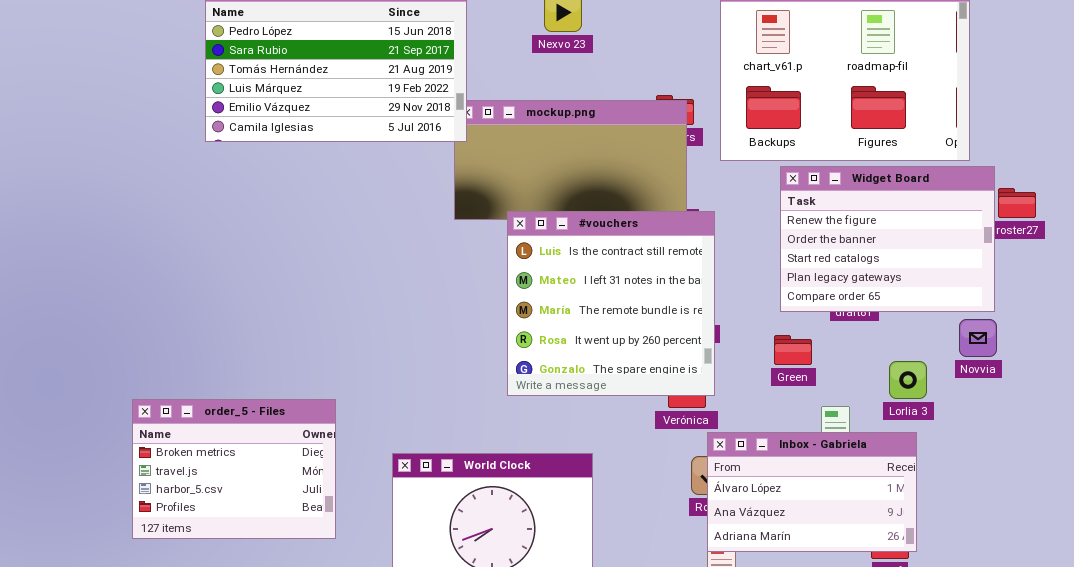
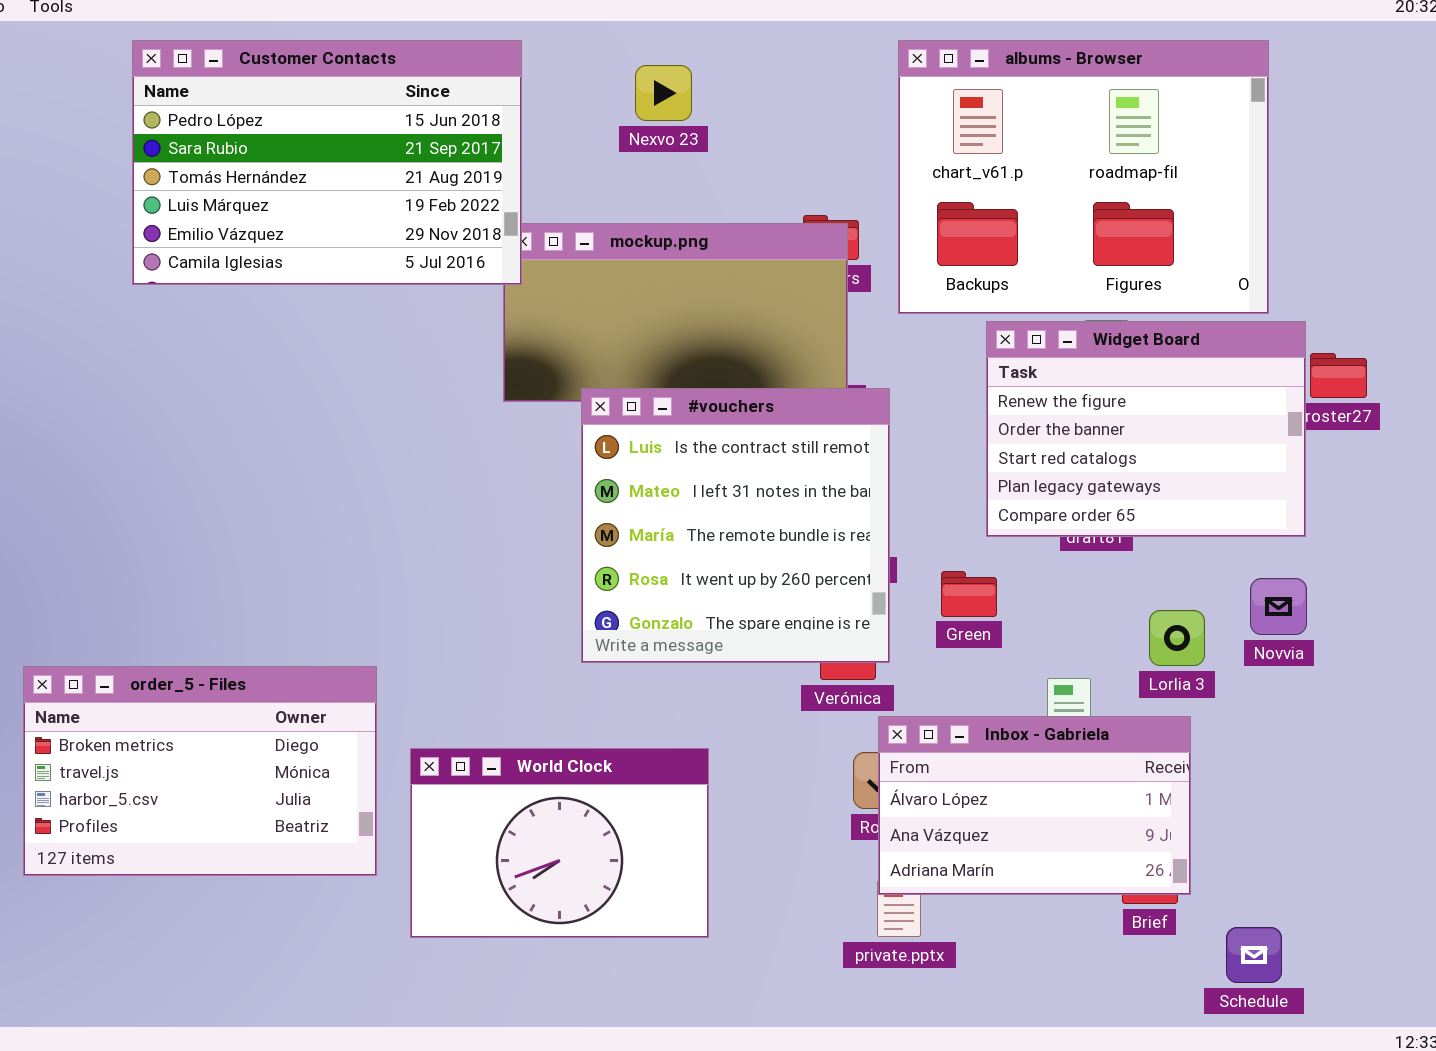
Novvia: [959,319,997,357] -> [1250,578,1307,635], moved
Green: [774,335,812,365] -> [941,571,997,617], moved
order_5 - Files: [132,399,336,539] -> [23,666,377,876], resized

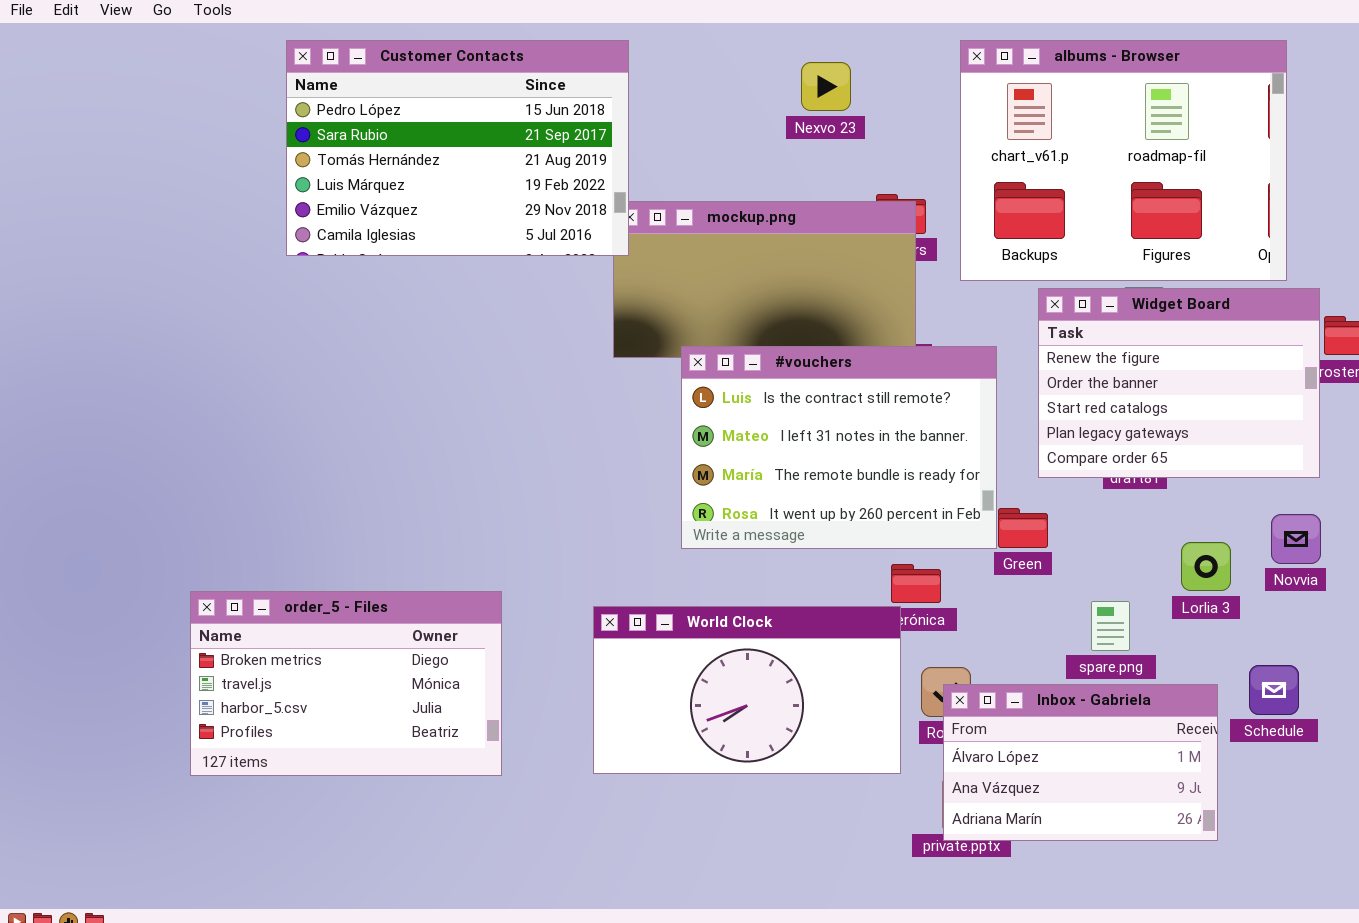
Nexvo 23: [635,65,692,121] -> [801,62,851,111], moved
#vouchers: [581,388,890,663] -> [681,346,997,549], resized
Inbox - Gabriela: [878,716,1191,895] -> [943,684,1218,841], moved
World Clock: [410,748,709,938] -> [593,606,901,774], moved, resized
Schedule: [1226,927,1282,983] -> [1249,665,1299,715], moved

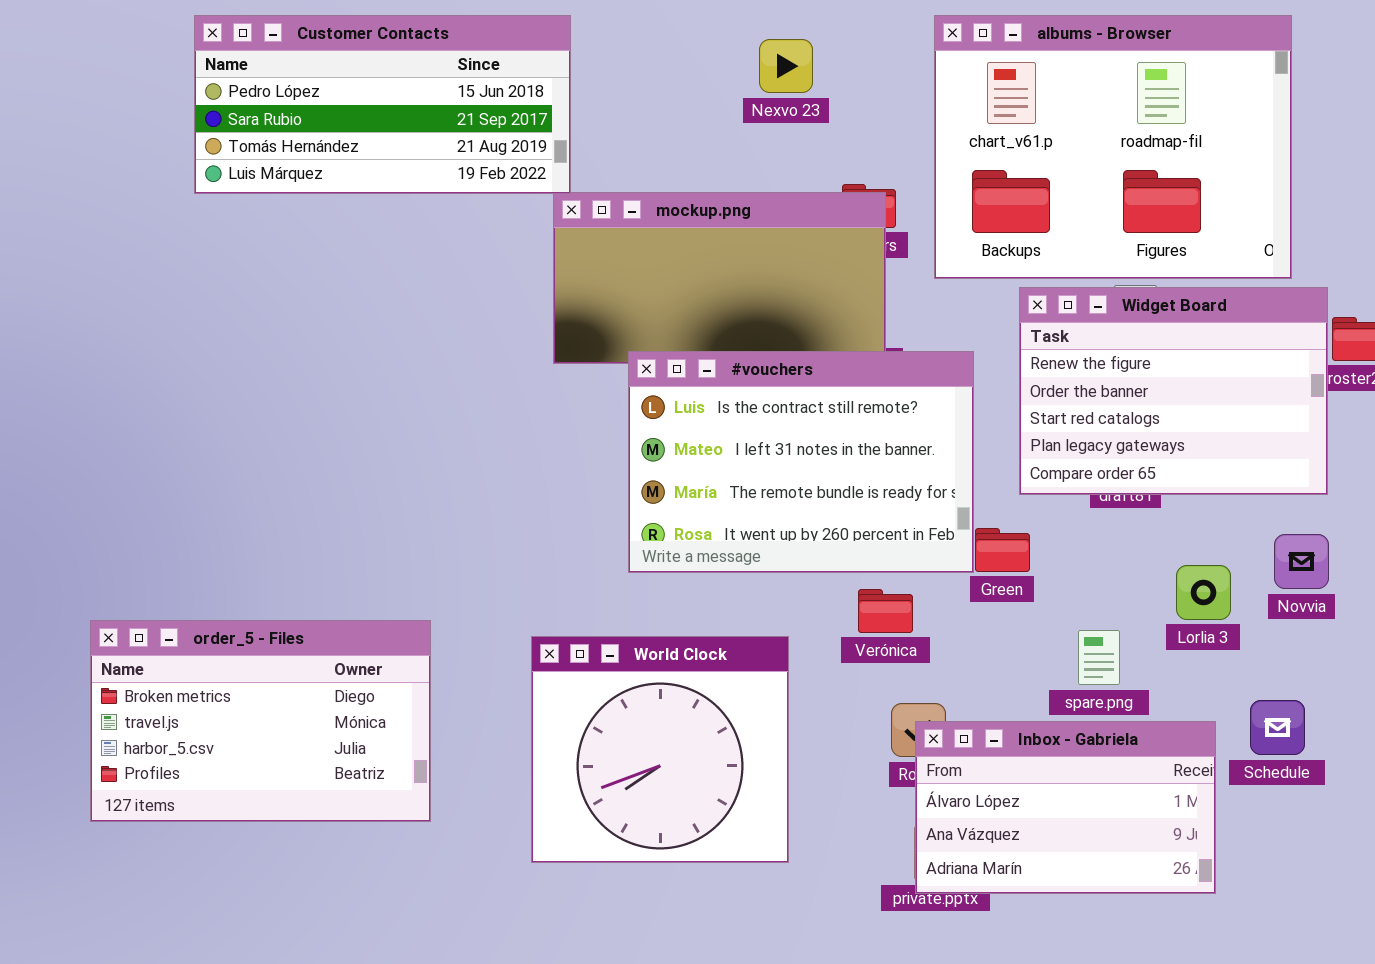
Customer Contacts: [286,40,629,256] -> [194,15,571,194], resized
World Clock: [593,606,901,774] -> [531,636,789,863], resized

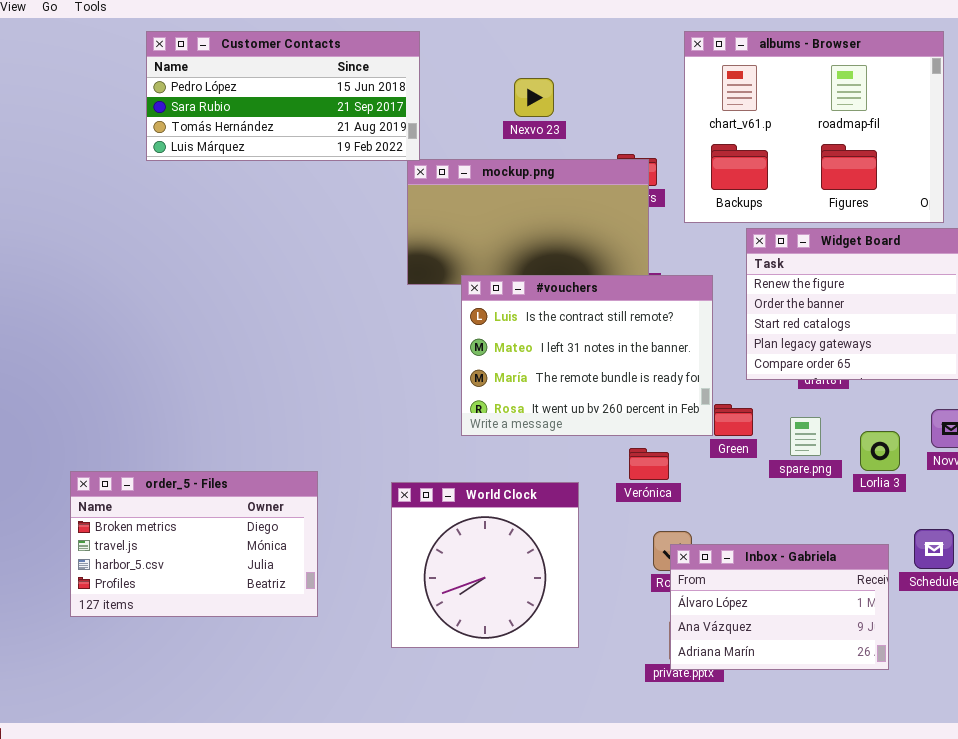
Nexvo 23: [759,39,813,93] -> [514,78,554,117], moved
spare.png: [1078,630,1120,685] -> [790,417,821,456], moved

